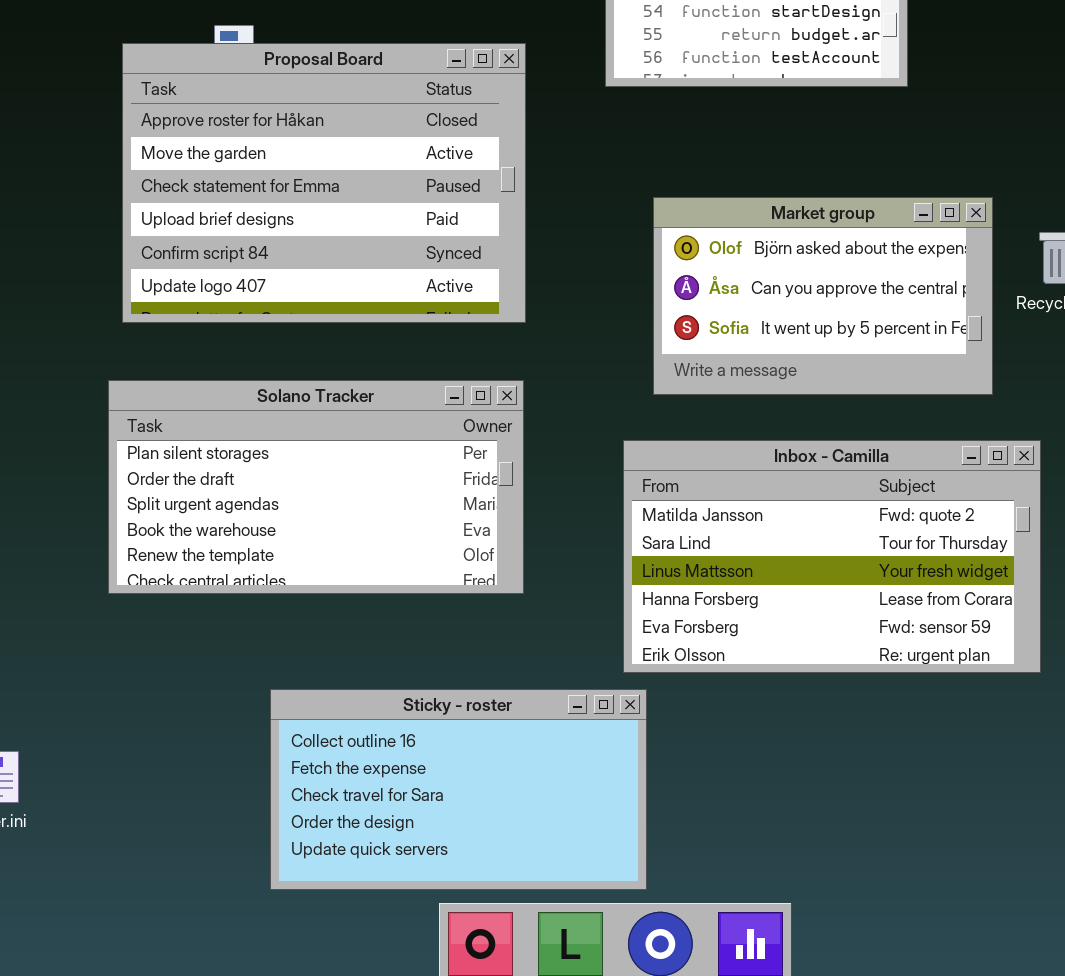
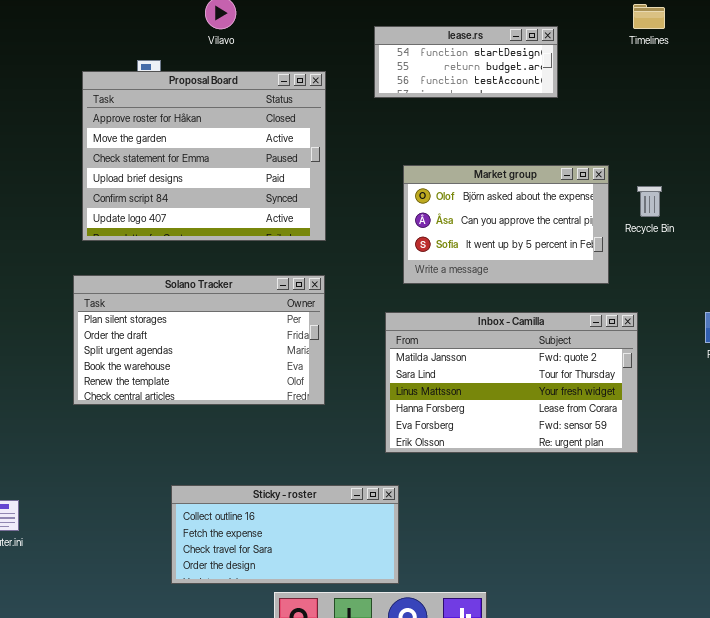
Sticky - roster: [270,689,647,890] -> [171,485,399,584], resized

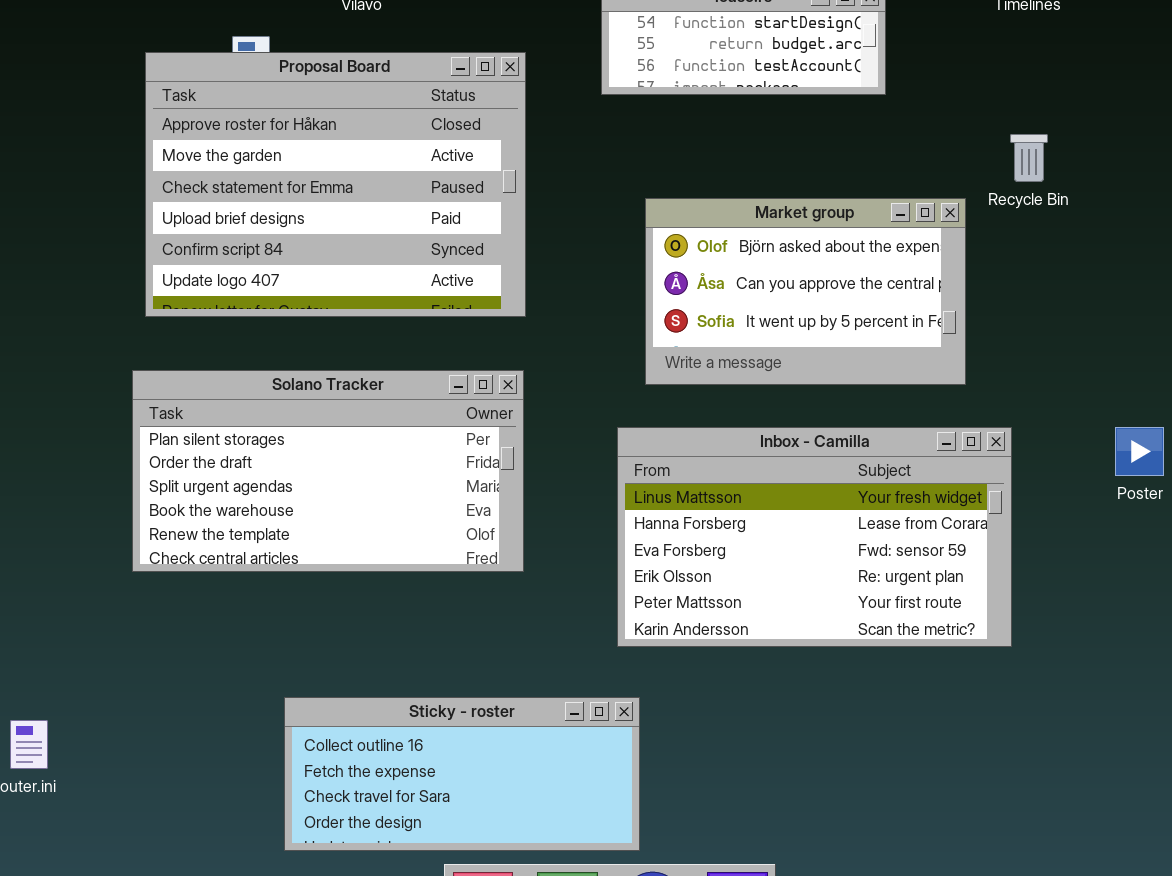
Recycle Bin: [637,186,662,217] -> [1010,134,1048,182], moved
Inbox - Camilla: [385,312,638,453] -> [617,427,1012,647], scrolled down 2 rows

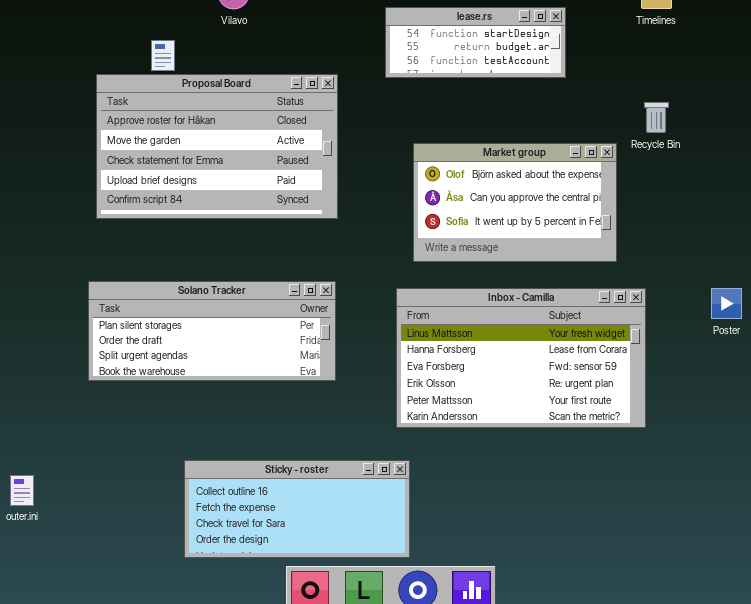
Proposal Board: [145,52,526,317] -> [96,74,338,219], resized
Solano Tracker: [132,370,524,572] -> [88,281,336,381], resized

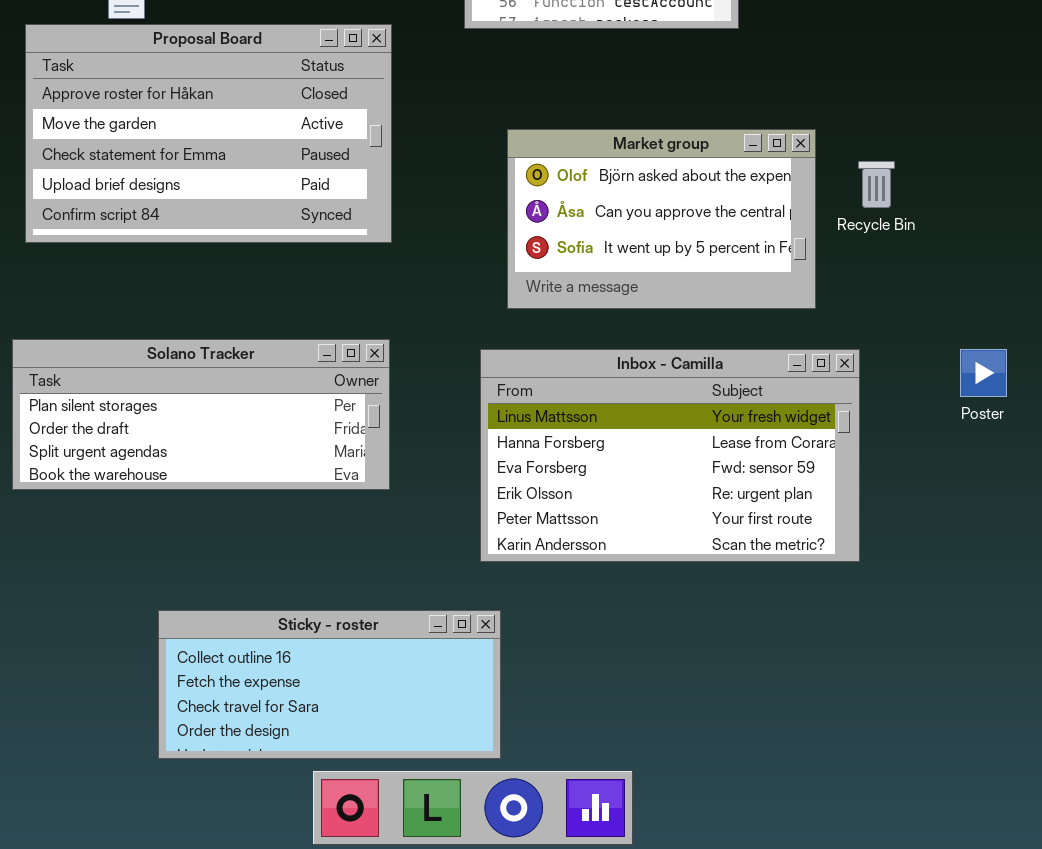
Recycle Bin: [644,102,669,133] -> [858,161,895,208], moved

